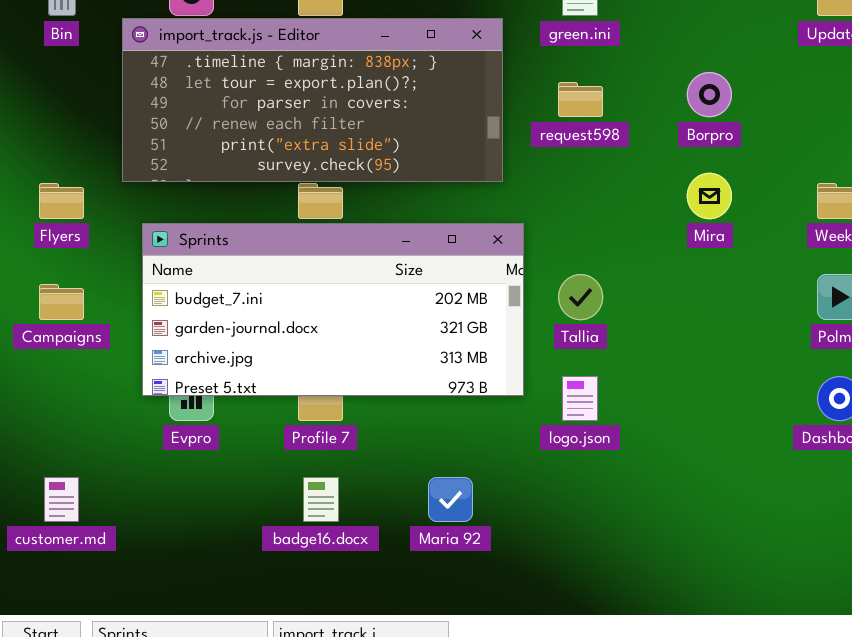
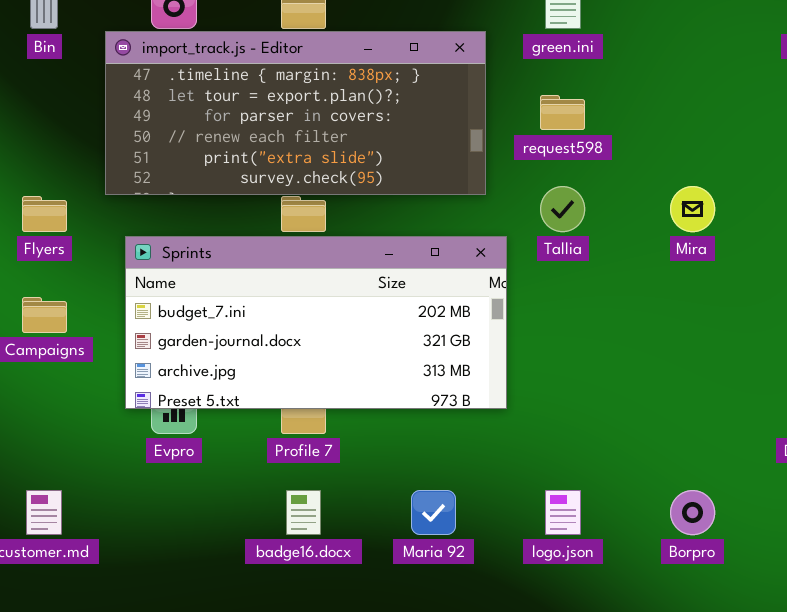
Borpro: [687,72,732,117] -> [670,490,715,535], moved
Tallia: [558,274,603,320] -> [540,186,585,232], moved
logo.json: [562,376,598,421] -> [545,490,581,535], moved

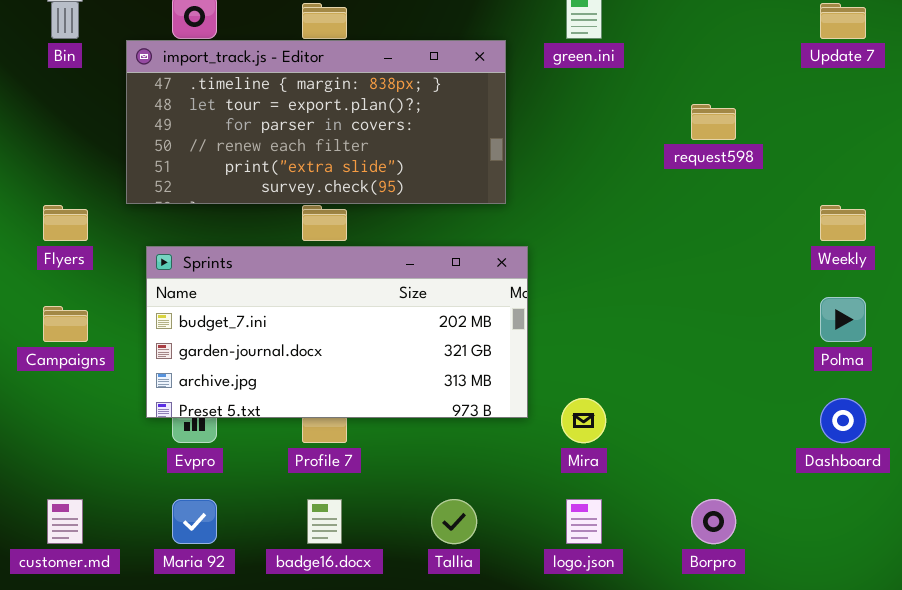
request598: [540,95,585,130] -> [691,104,736,140], moved
Tallia: [540,186,585,232] -> [431,499,477,544], moved
Mira: [670,186,715,232] -> [561,398,606,443], moved
Maria 92: [411,490,456,535] -> [172,499,217,544], moved

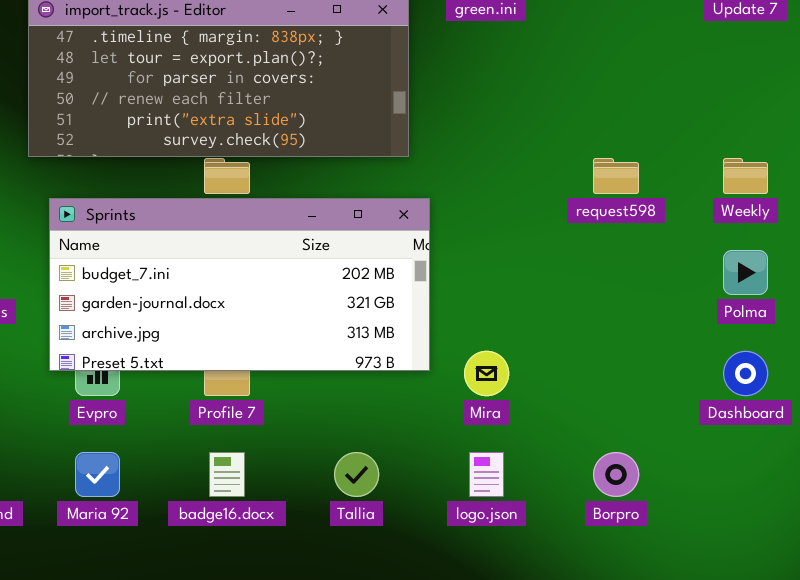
request598: [691,104,736,140] -> [593,158,639,194], moved

